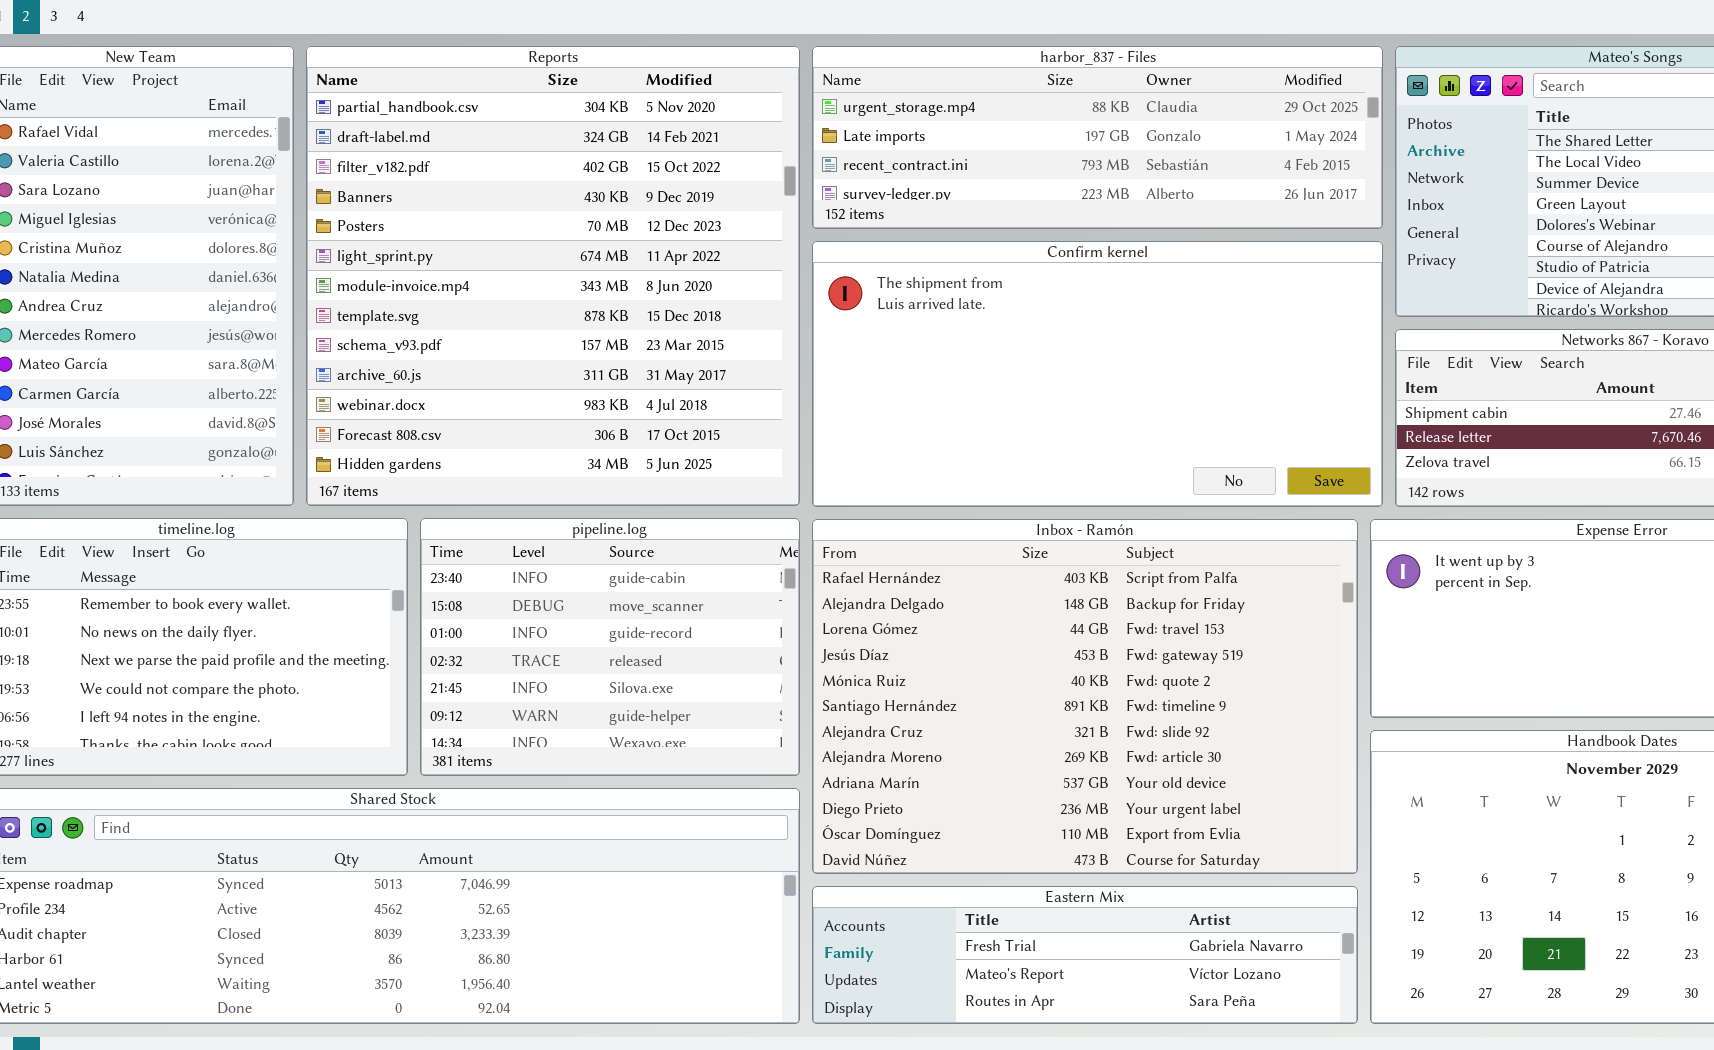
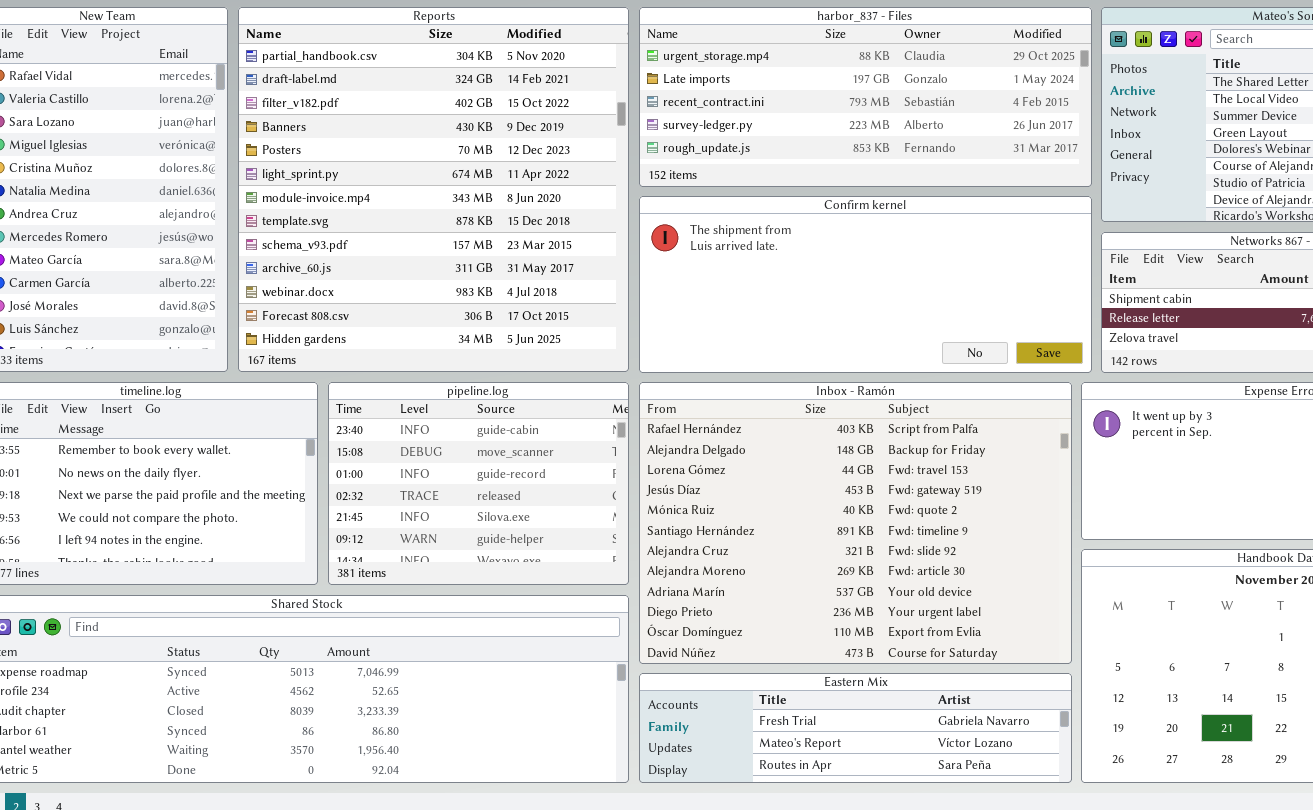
harbor_837 - Files: [812,46,1383,229] -> [639,7,1092,187], resized
Confirm kernel: [812,241,1383,507] -> [639,196,1092,373], resized

